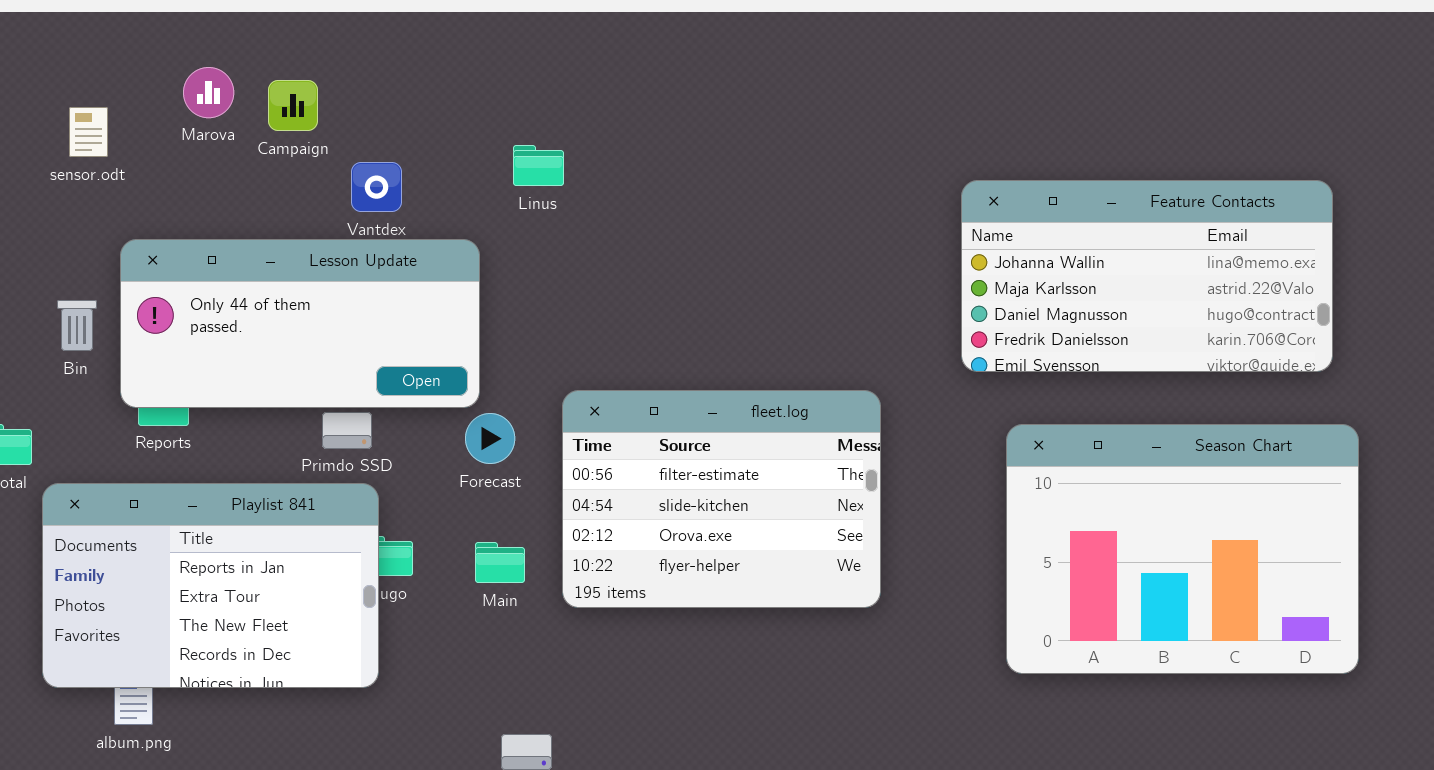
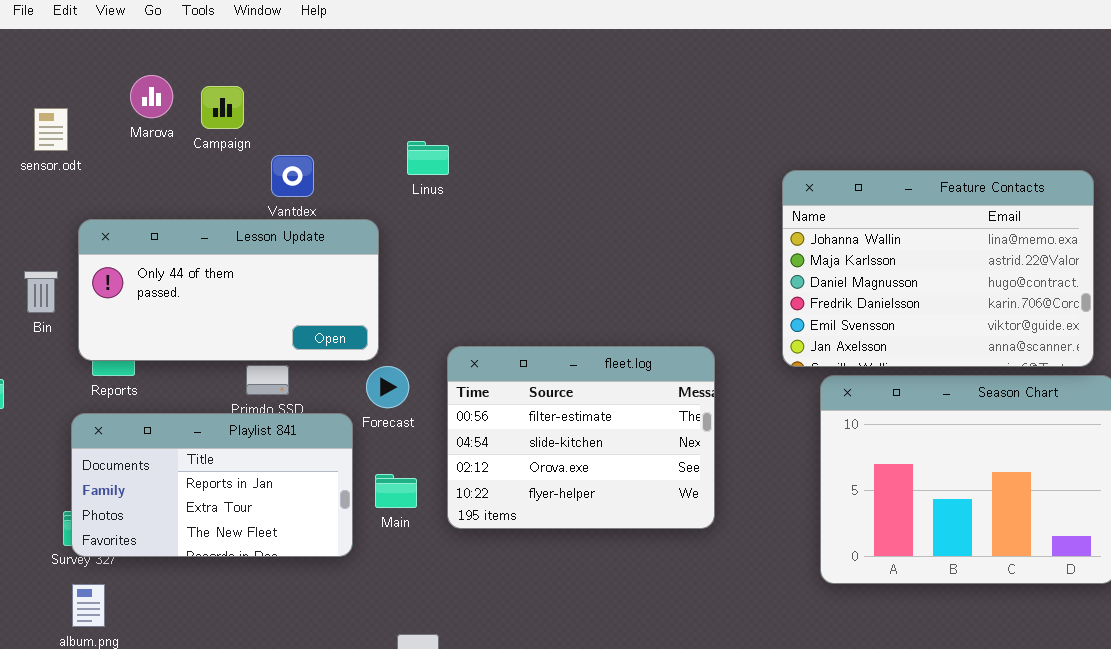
Feature Contacts: [961,180,1333,372] -> [782,170,1094,367], resized
Playlist 841: [42,483,379,688] -> [71,413,353,557], moved, resized

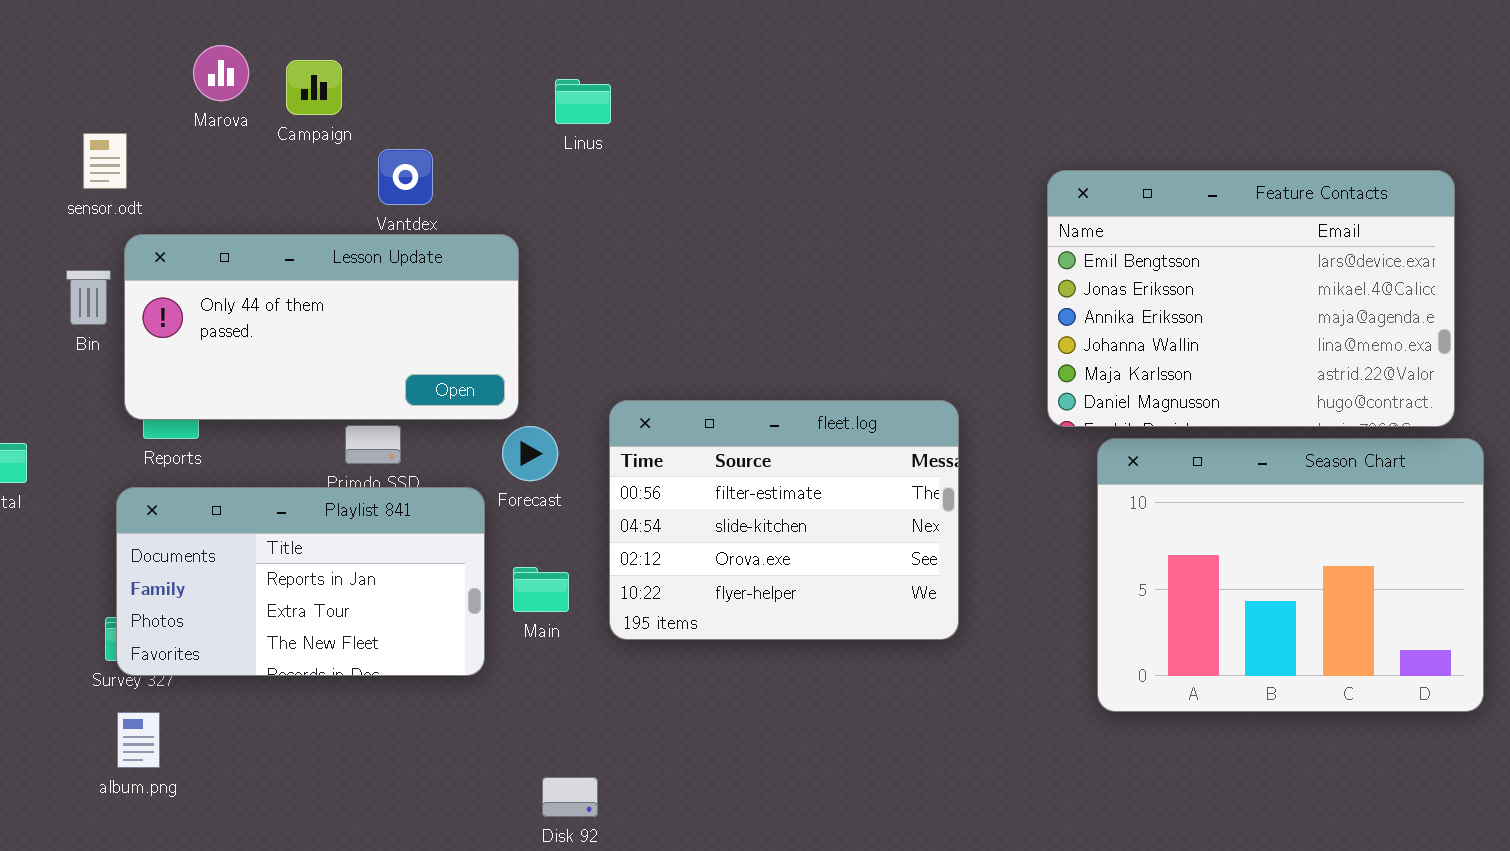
sensor.odt: [34,108,68,151] -> [83,133,127,189], moved
Linus: [407,141,449,175] -> [555,79,611,124], moved
Feature Contacts: [782,170,1094,367] -> [1047,170,1455,427], scrolled up 3 rows
Bin: [24,271,58,313] -> [66,270,111,325], moved

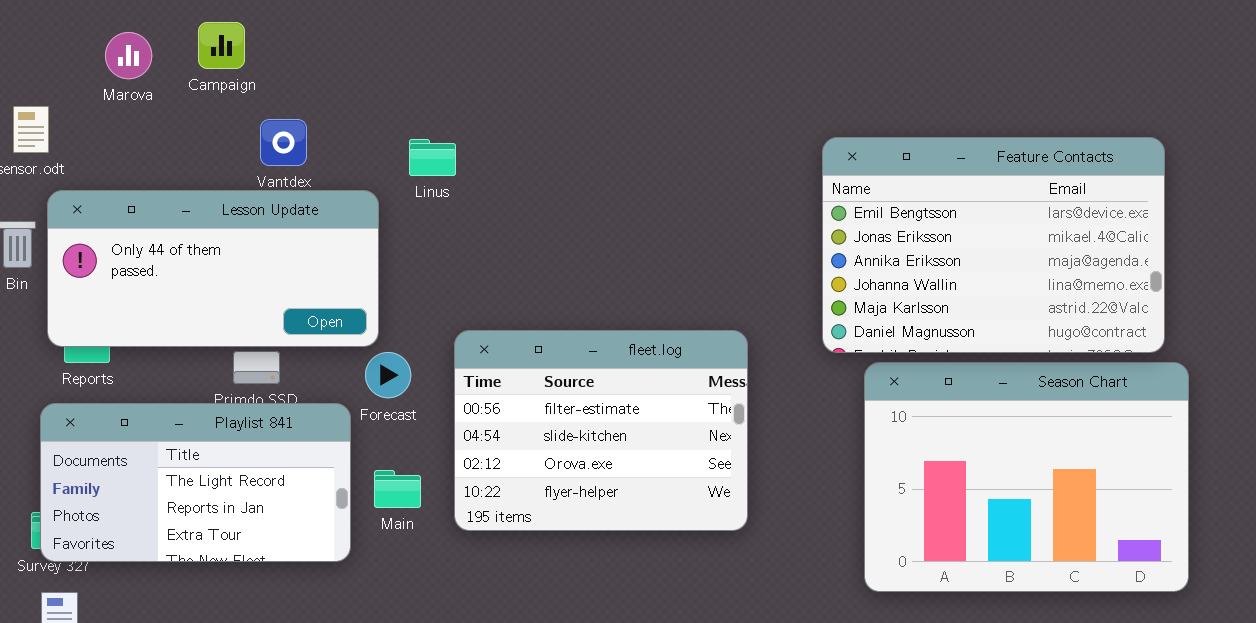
Campaign: [286,60,342,115] -> [198,22,245,69], moved
Linus: [555,79,611,124] -> [409,139,456,176], moved
Playlist 841: [116,487,485,676] -> [40,403,351,562], scrolled up 1 row

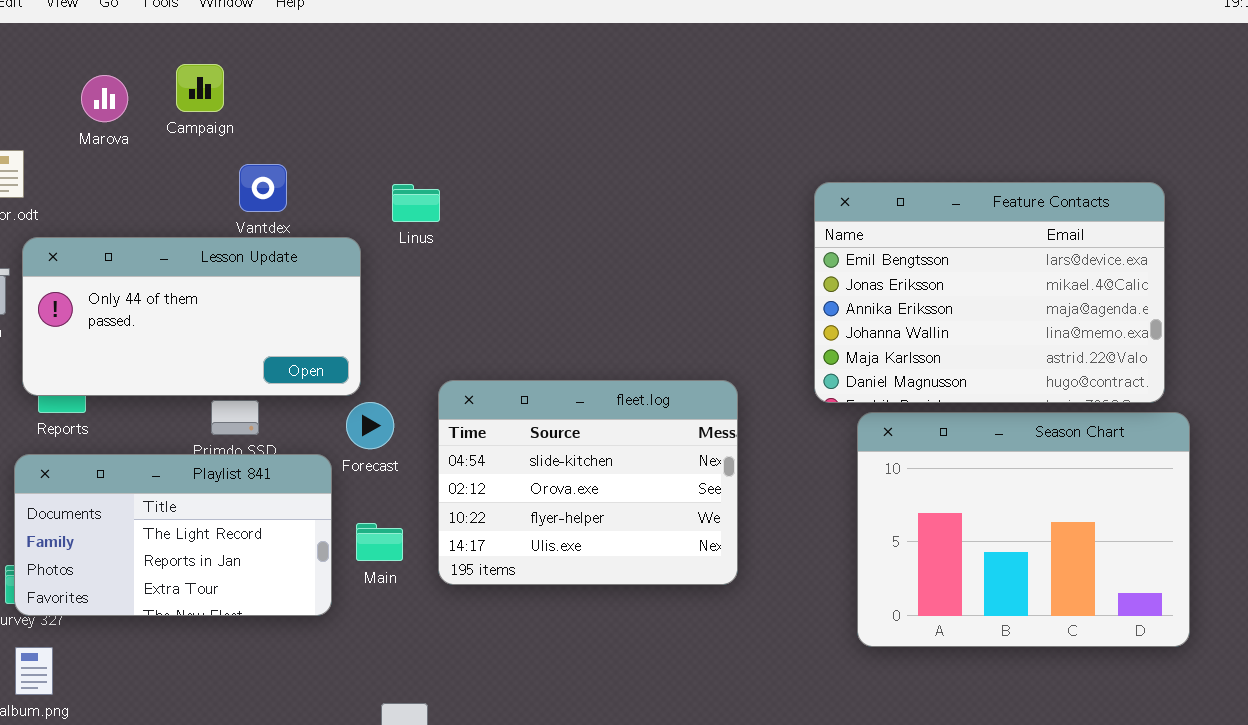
fleet.log: [454,330,748,531] -> [438,380,738,585], scrolled down 1 row

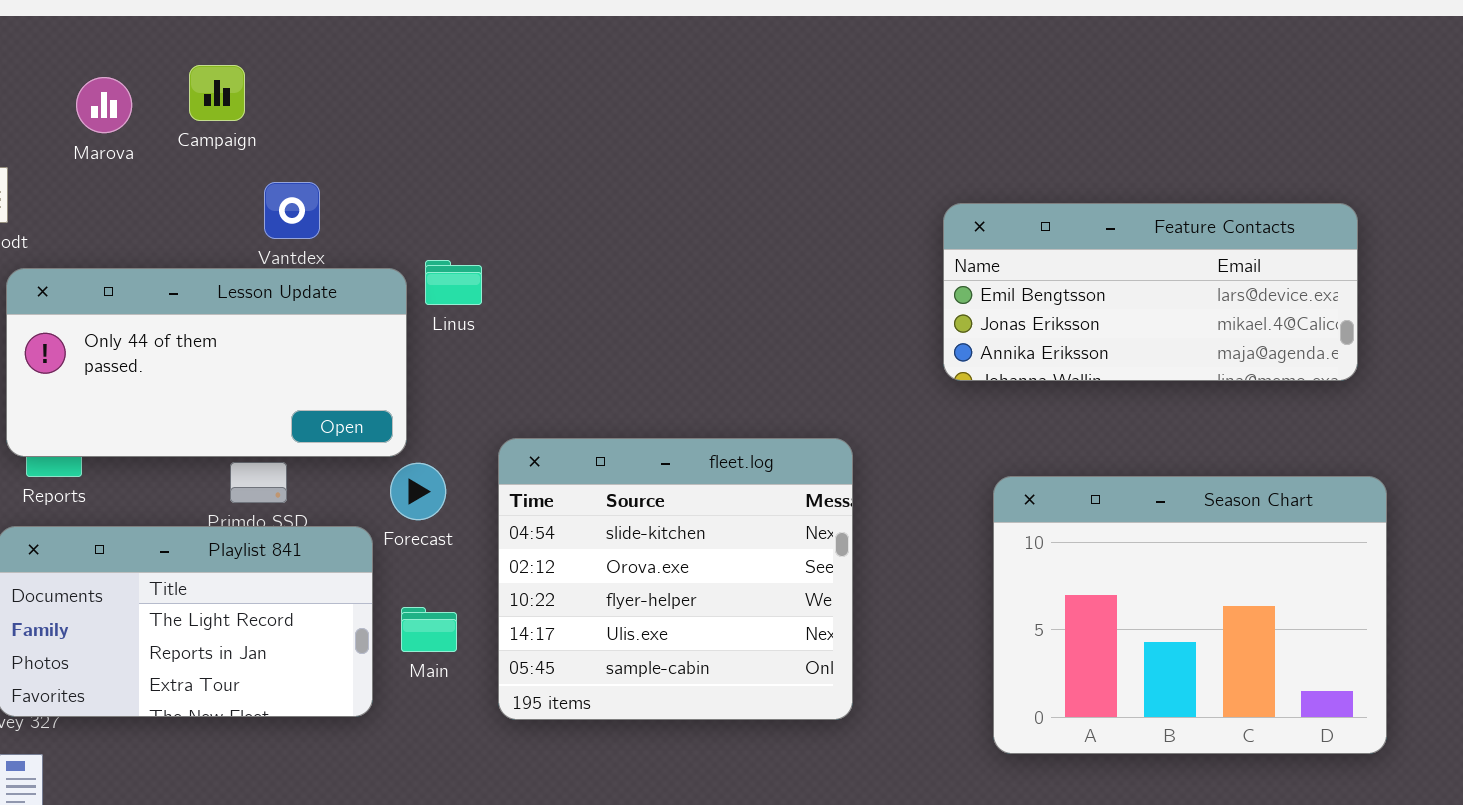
Feature Contacts: [814,182,1165,403] -> [943,203,1358,381], resized
Linus: [392,184,440,222] -> [425,260,482,305], moved
fleet.log: [438,380,738,585] -> [498,438,853,720], resized

